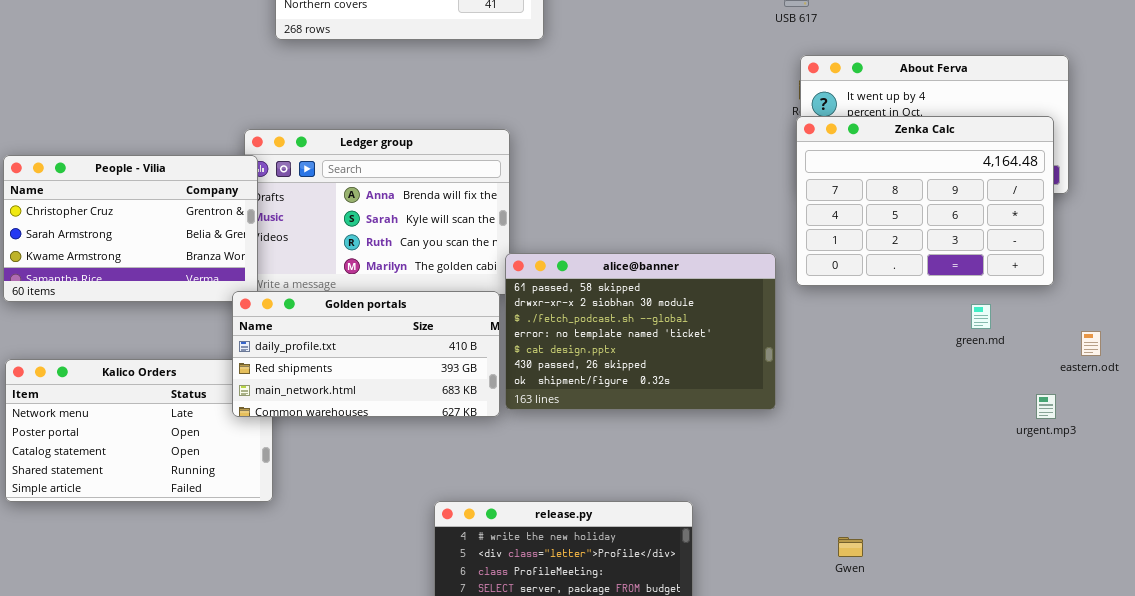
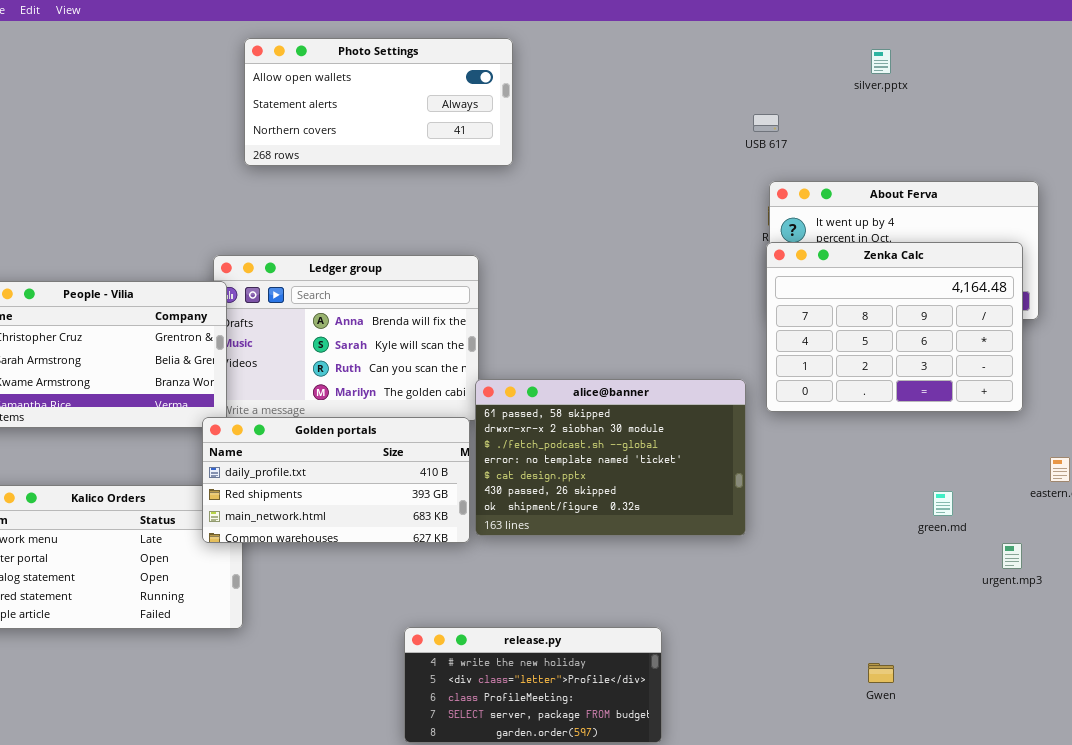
green.md: [971,304,991,329] -> [933,491,953,516], moved
urgent.mp3: [1036,394,1056,419] -> [1002,543,1022,569], moved
Gwen: [838,537,863,557] -> [868,663,894,683], moved

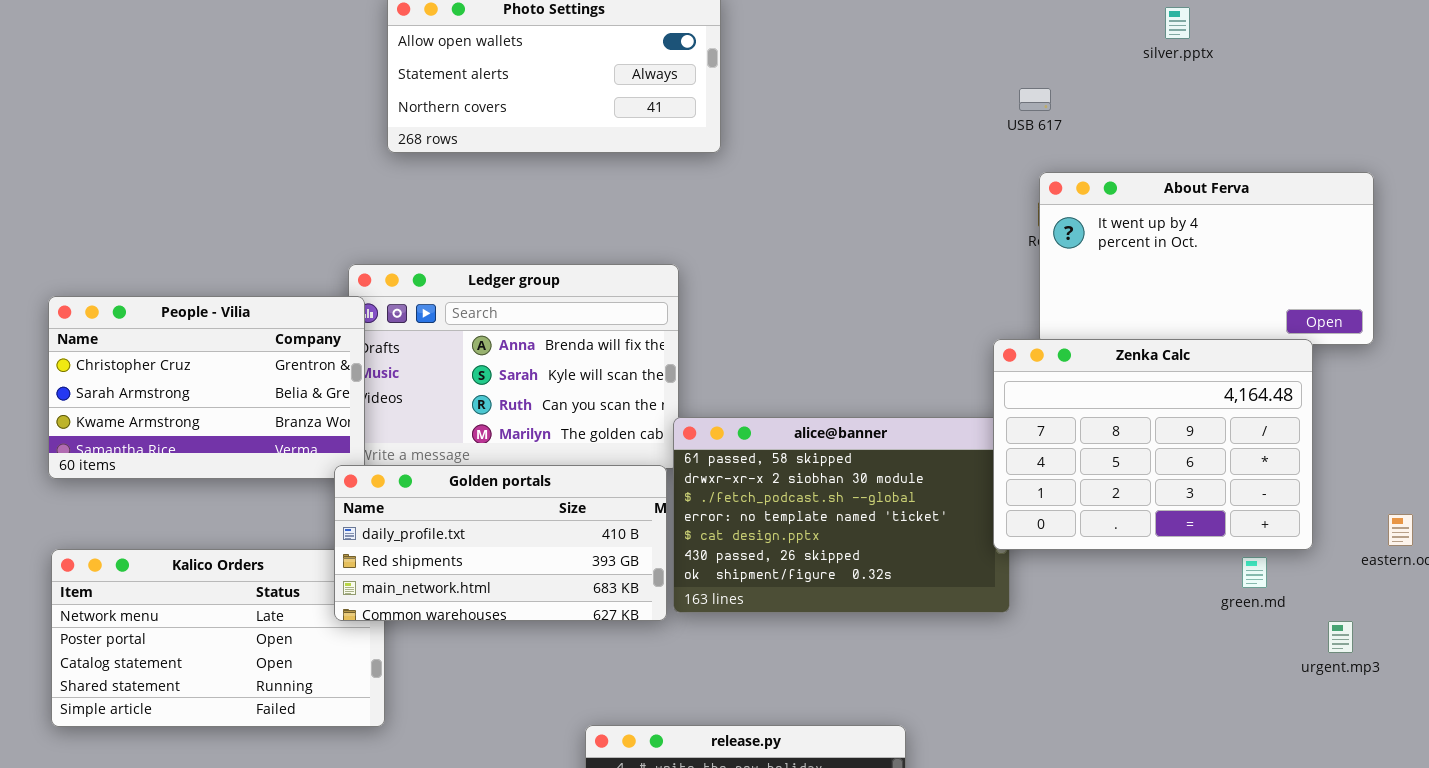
Zenka Calc: [766,242,1023,412] -> [993,339,1313,550], moved

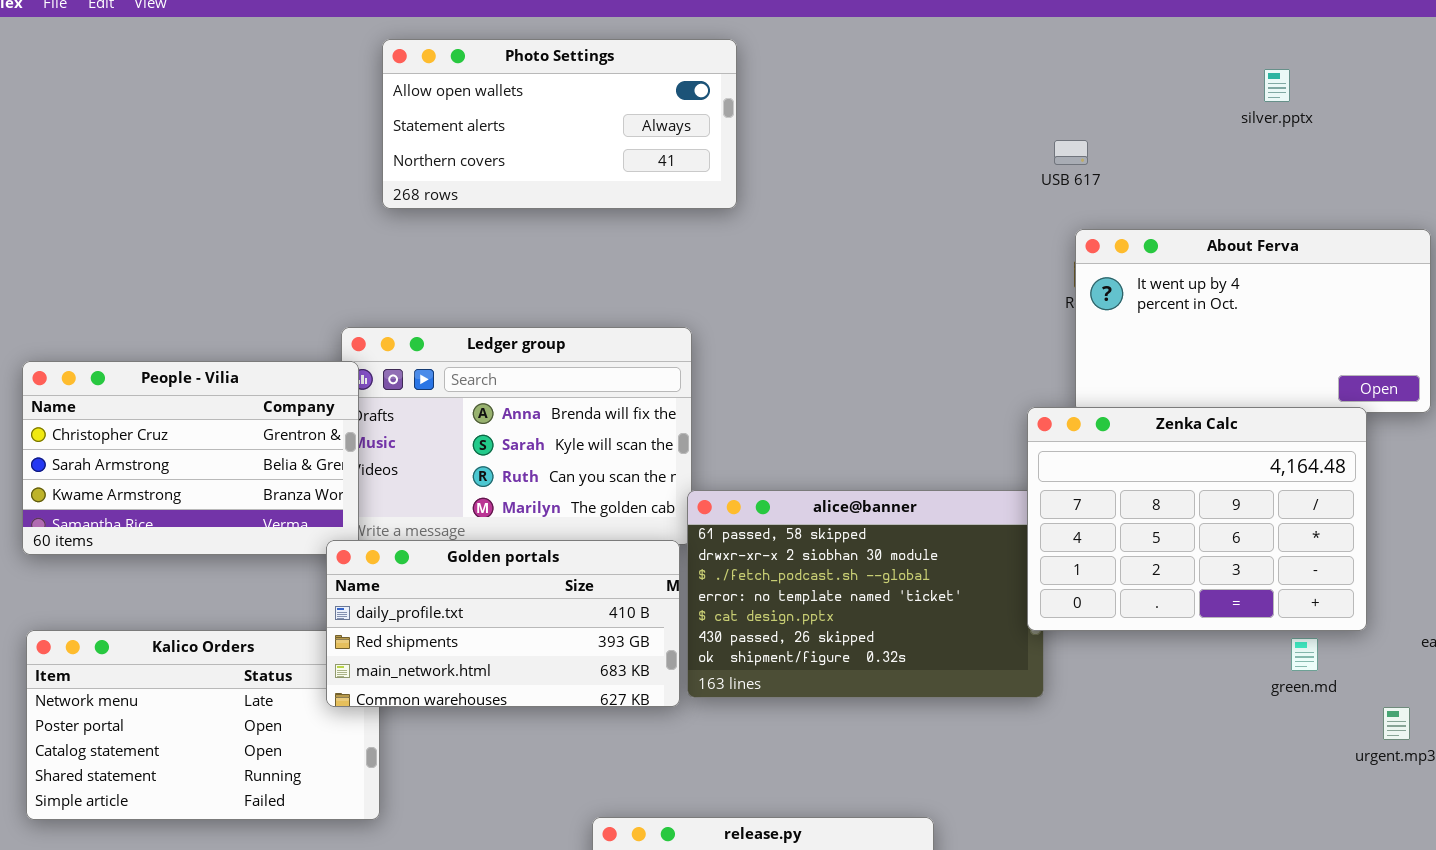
silver.pptx: [1165,7,1190,39] -> [1264,69,1290,102], moved

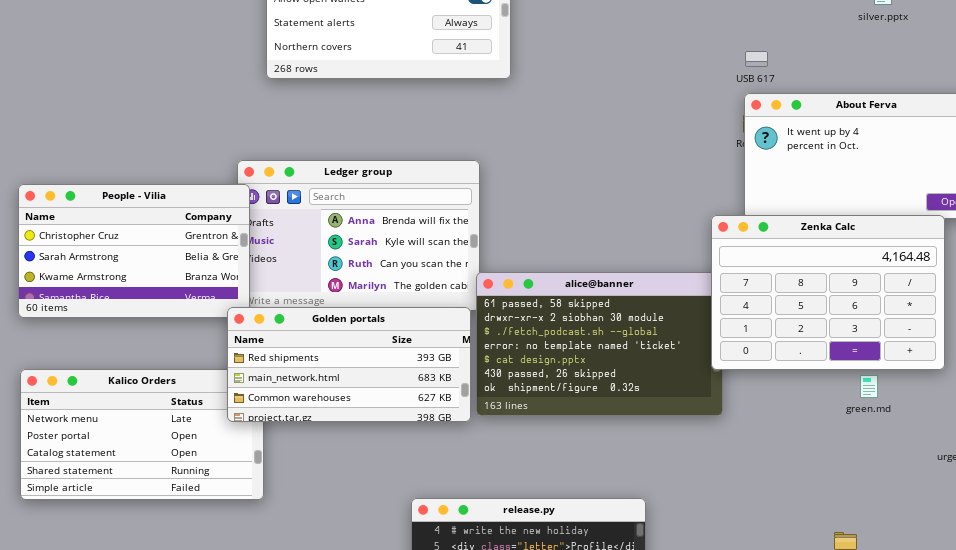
USB 617: [1054,140,1088,165] -> [745,51,768,67], moved
Golden portals: [326,540,680,707] -> [227,307,471,422], scrolled down 1 row
green.md: [1291,638,1318,671] -> [860,375,878,398], moved

